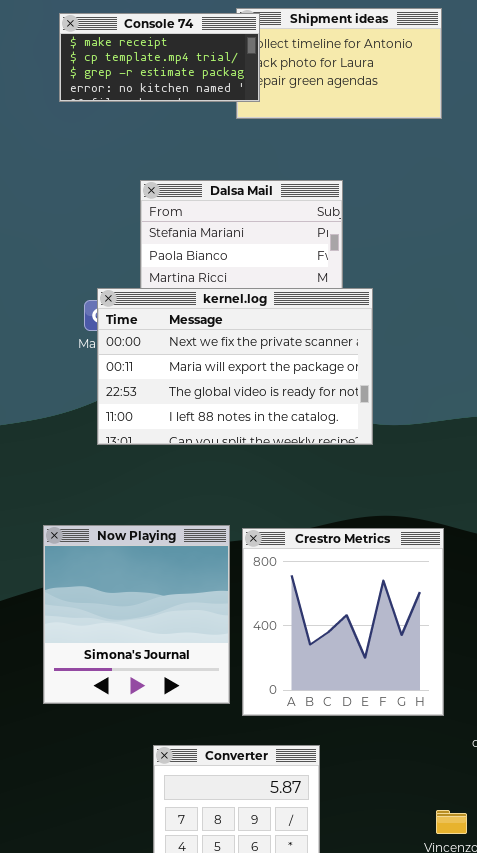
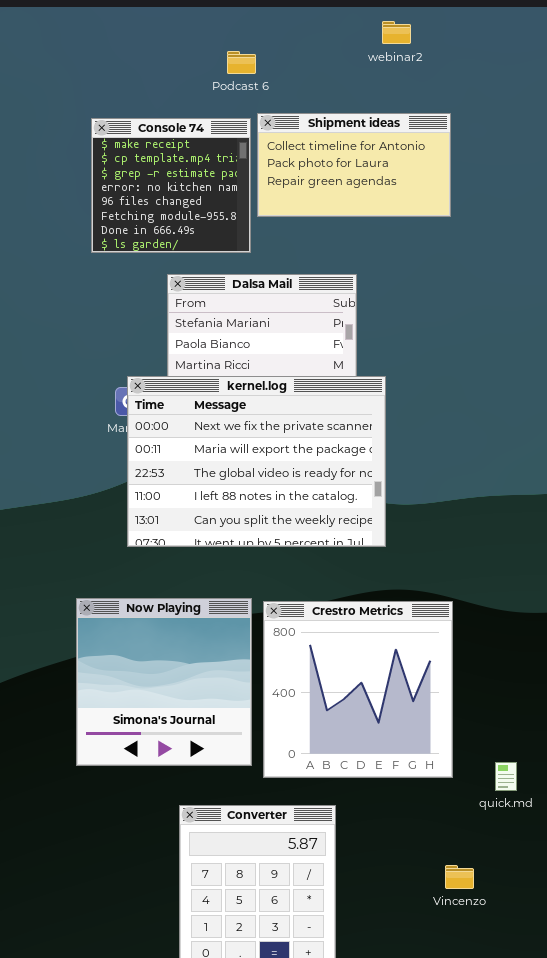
Console 74: [59,13,260,102] -> [91,118,251,253], resized
kernel.log: [97,288,373,445] -> [127,376,386,547], resized

